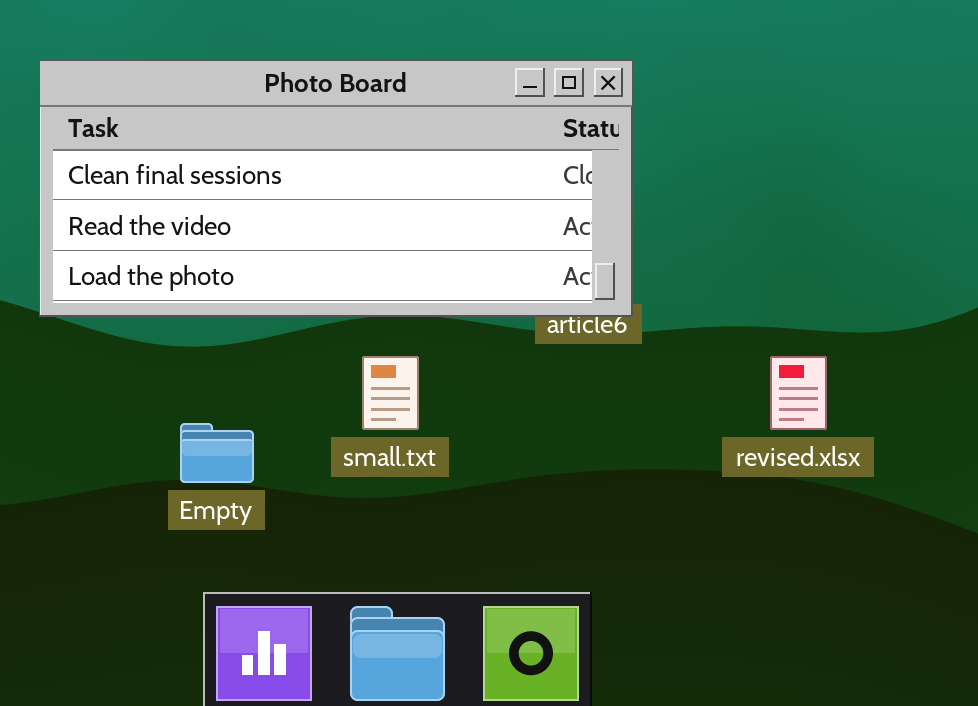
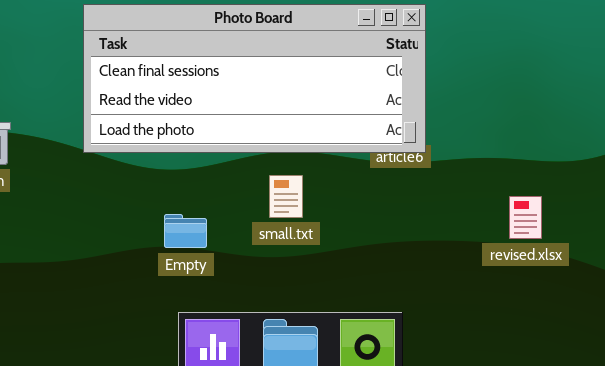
revised.xlsx: [770,356,827,430] -> [509,196,542,239], moved

